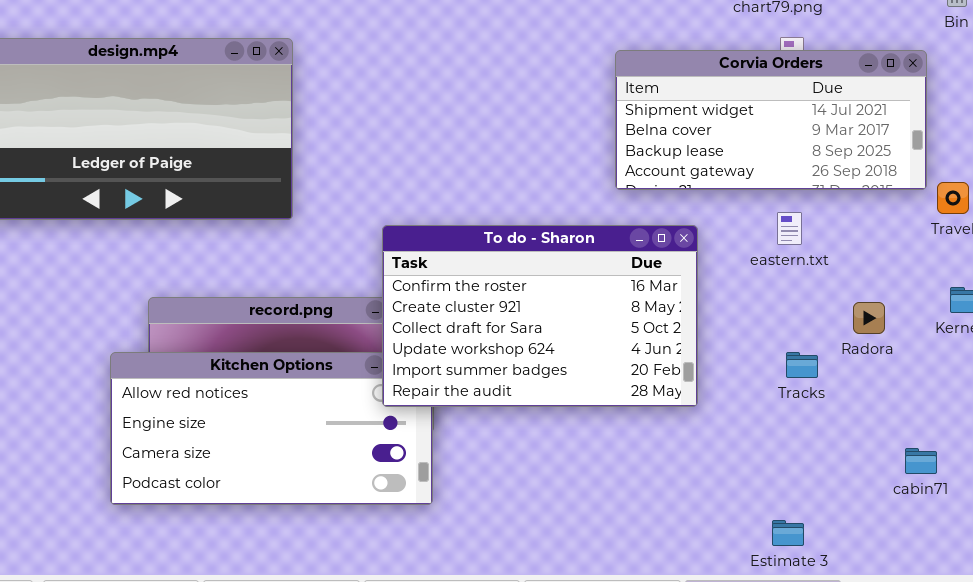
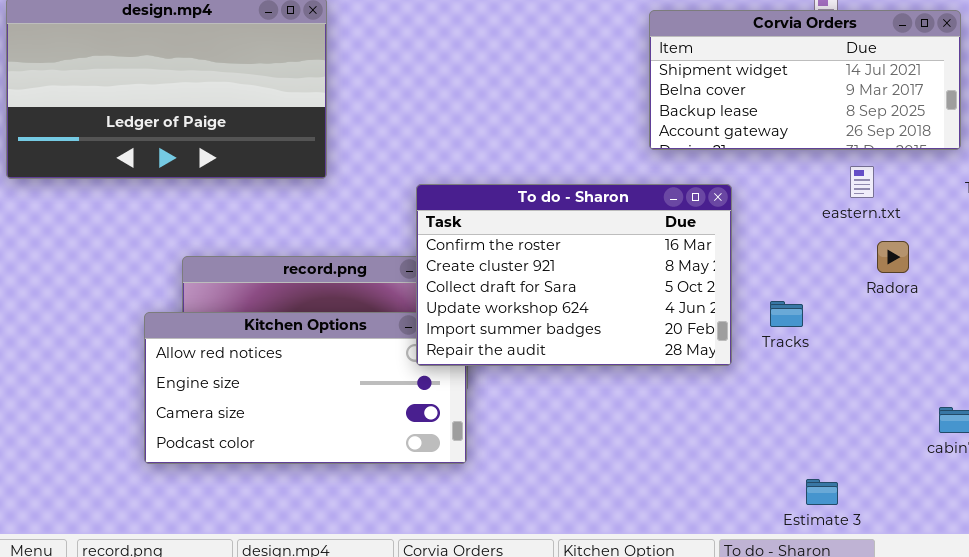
eastern.txt: [777,212,802,245] -> [850,166,874,198], moved
Radora: [853,302,885,334] -> [877,241,909,273], moved
Tracks: [786,352,818,378] -> [770,301,803,327], moved

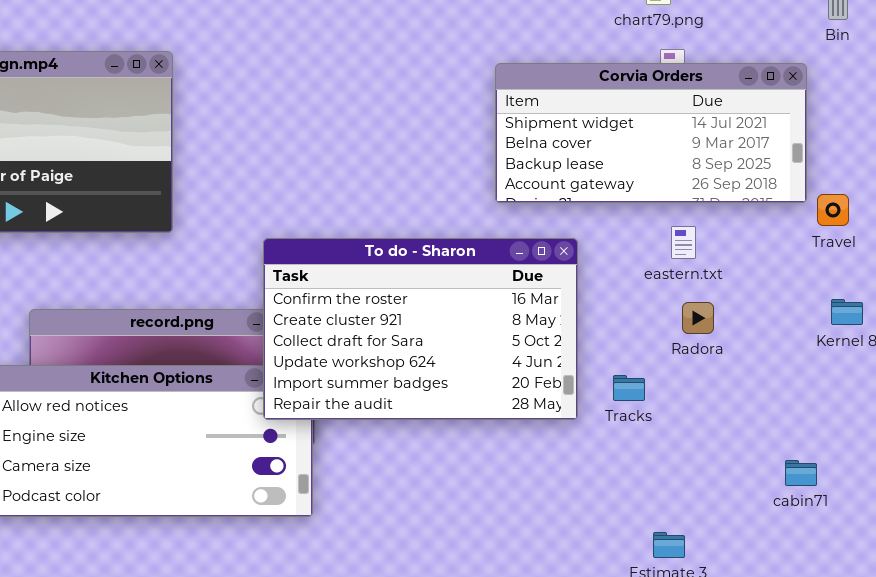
eastern.txt: [850,166,874,198] -> [671,226,696,259], moved
Radora: [877,241,909,273] -> [682,302,714,334], moved
Tracks: [770,301,803,327] -> [613,375,645,401], moved

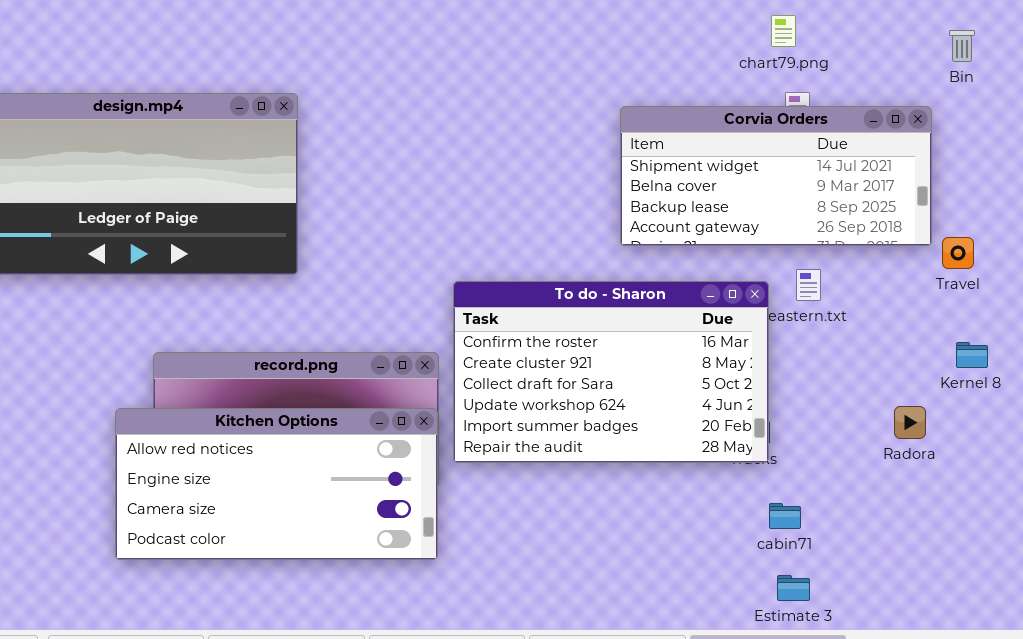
To do - Sharon: [263,238,578,420] -> [453,281,769,463], moved
Radora: [682,302,714,334] -> [894,406,926,439], moved
cabin71: [785,460,817,486] -> [769,503,801,529], moved

